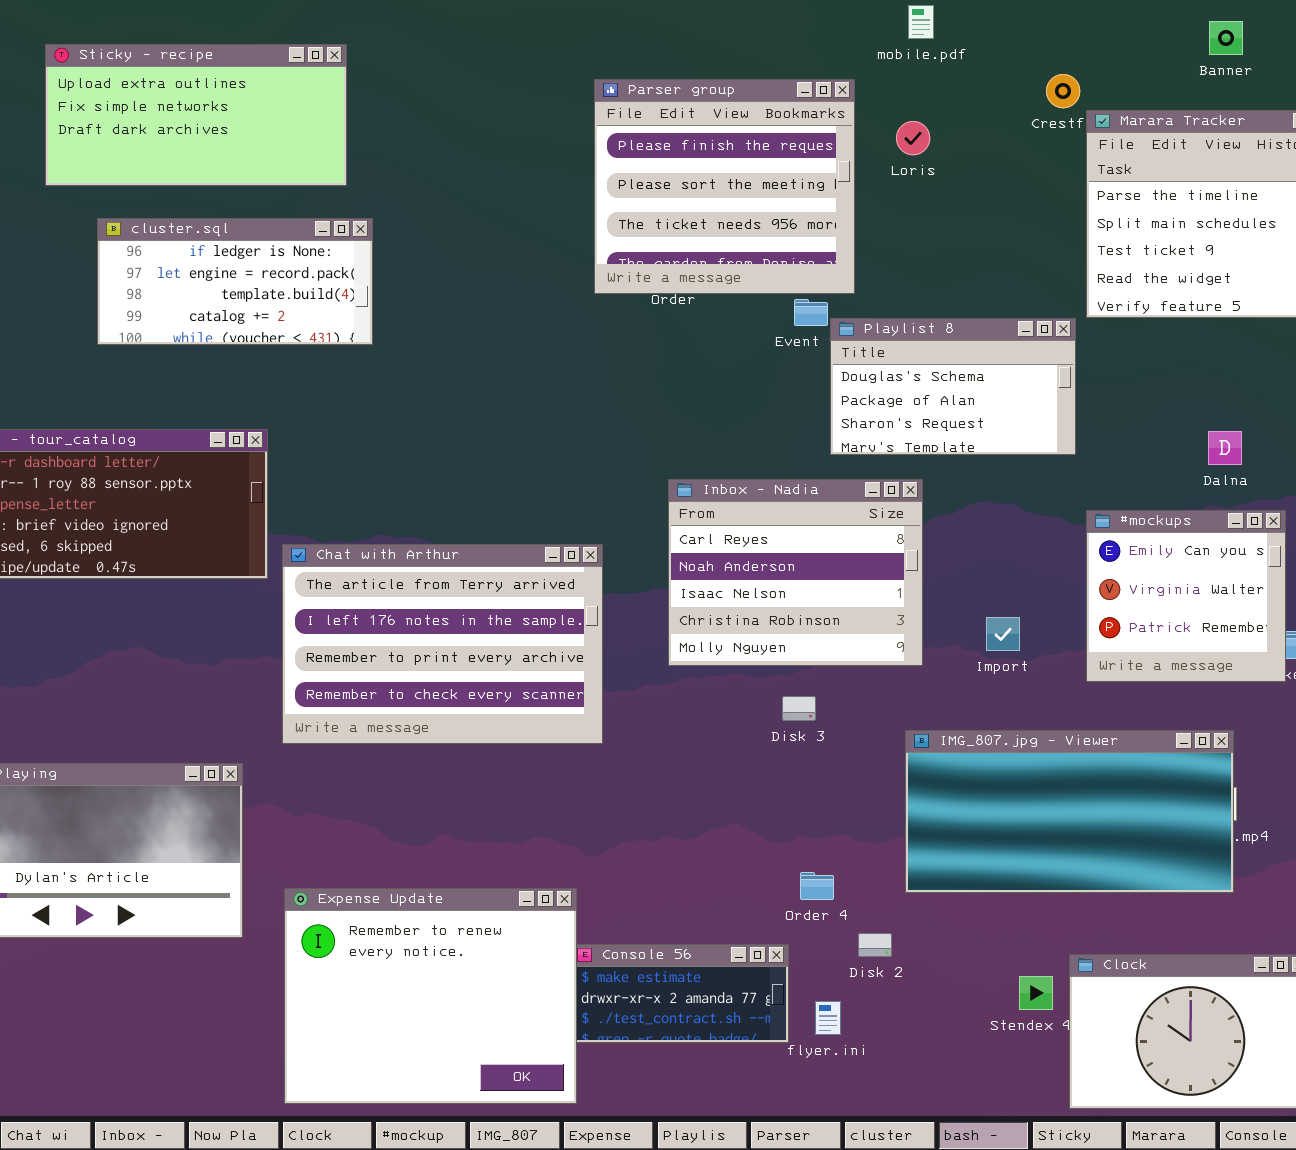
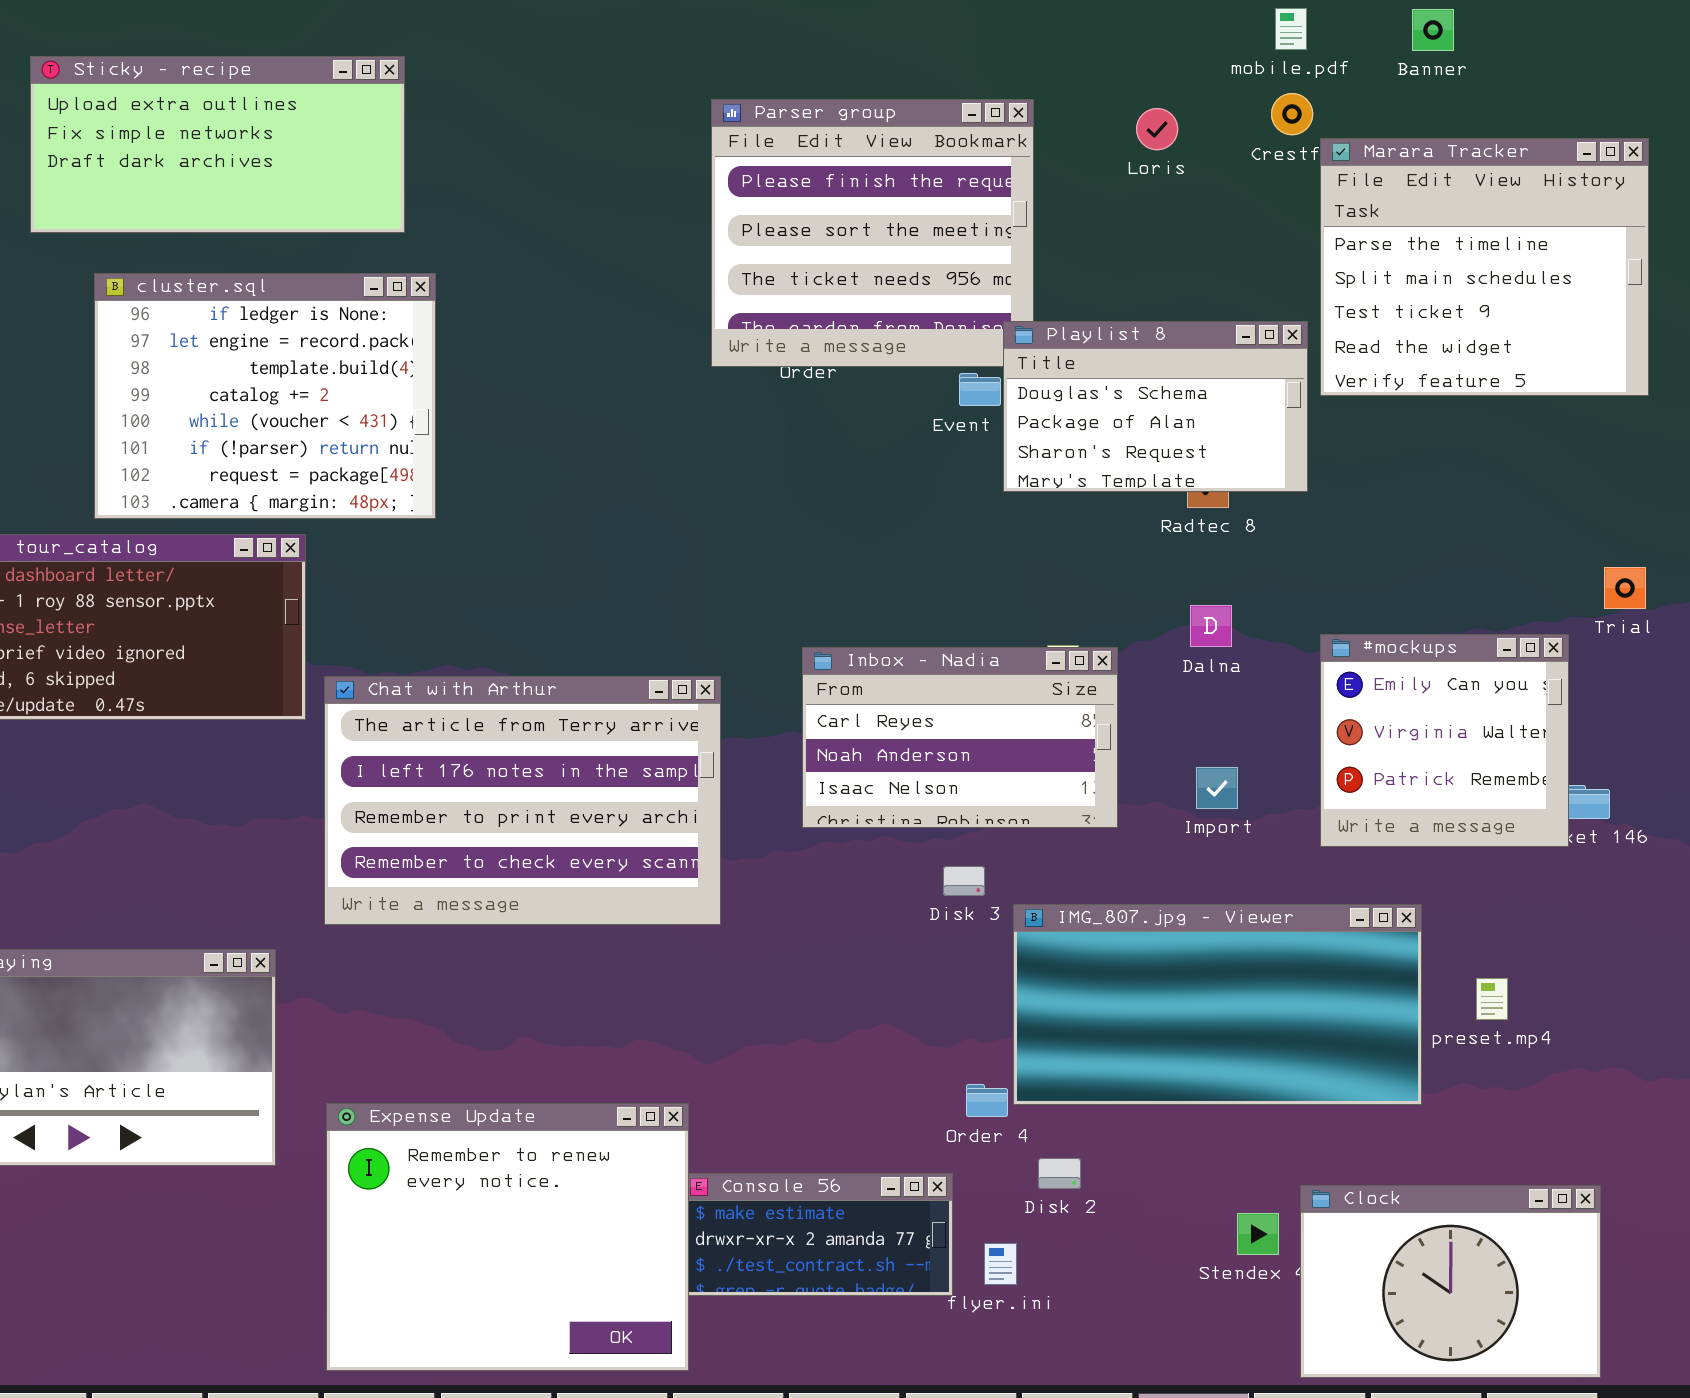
mobile.pdf: [908,5,934,39] -> [1275,8,1307,50], moved
Banner: [1209,21,1243,55] -> [1412,9,1454,51], moved
Loris: [896,121,930,155] -> [1136,108,1178,150], moved
cluster.sql: [97,218,373,345] -> [94,273,436,519], resized
Playlist 8: [830,318,1076,455] -> [1003,321,1308,492], moved
Dalna: [1208,431,1242,465] -> [1190,605,1232,647], moved
Inbox - Nadia: [668,479,923,666] -> [802,647,1118,828], resized
IMG_807.jpg - Viewer: [905,730,1234,893] -> [1013,904,1422,1105], moved

